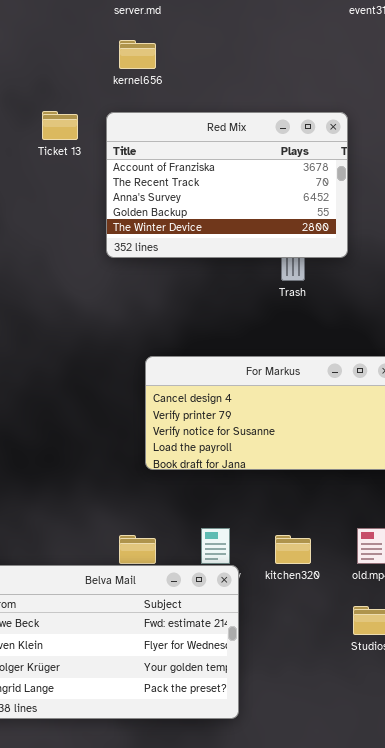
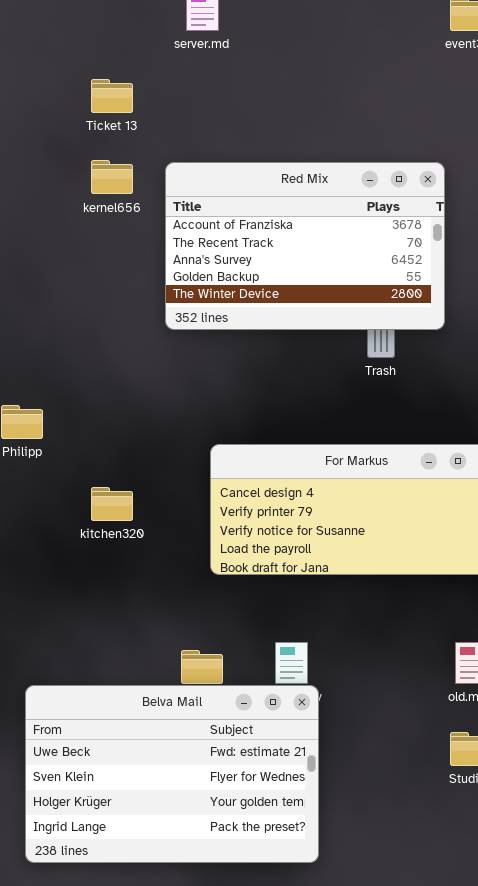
kernel656: [119,40,156,69] -> [91,160,133,194], moved
Ticket 13: [42,111,78,140] -> [91,79,133,113], moved
kitchen320: [275,535,311,564] -> [91,487,133,521], moved

